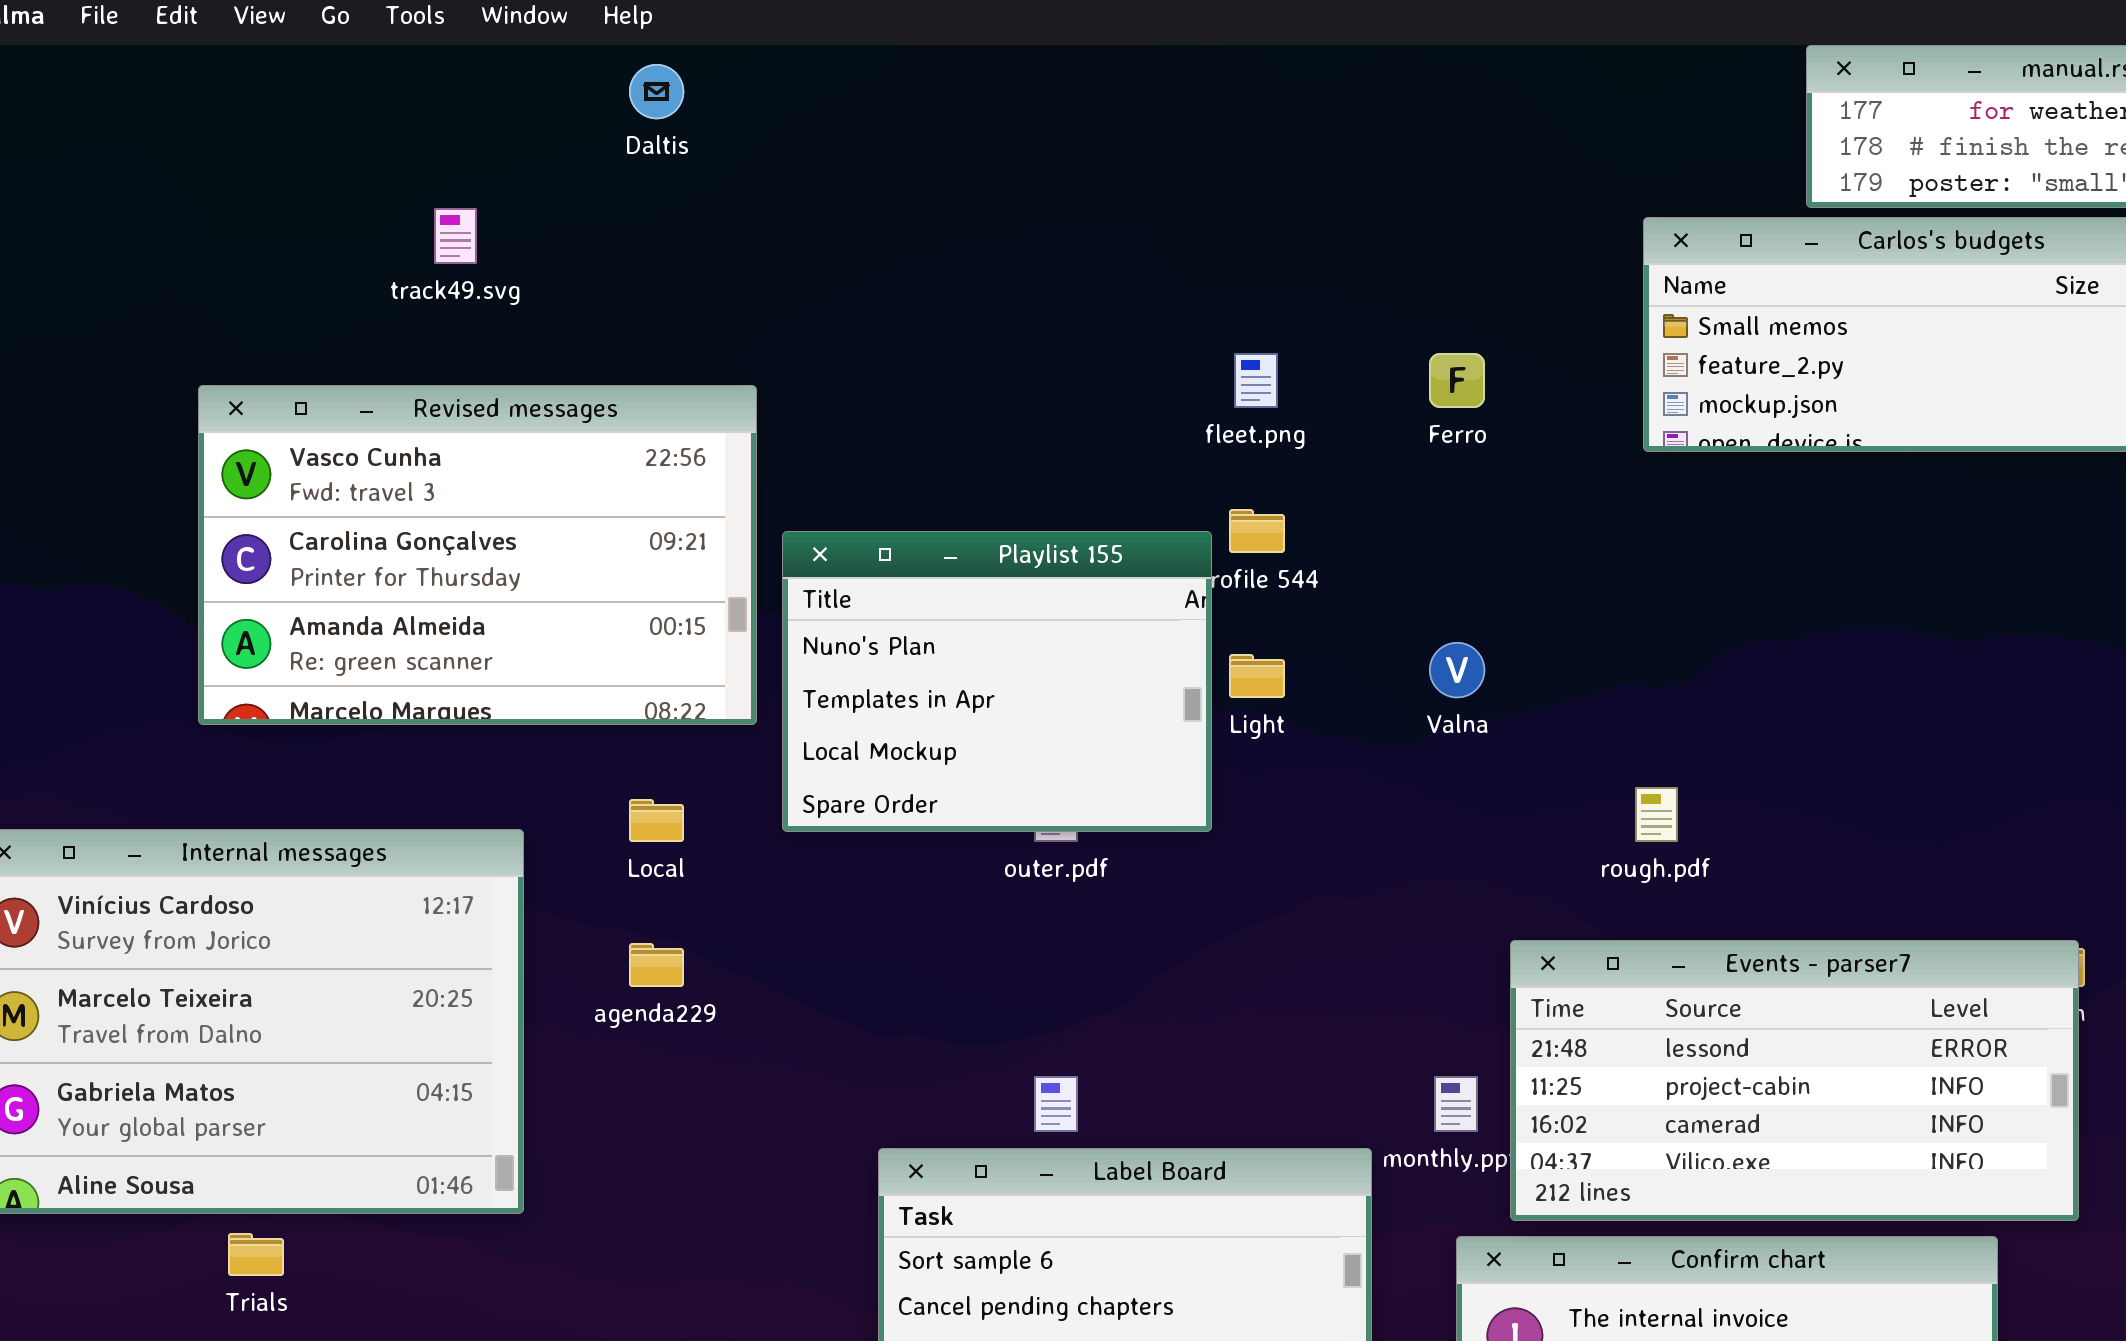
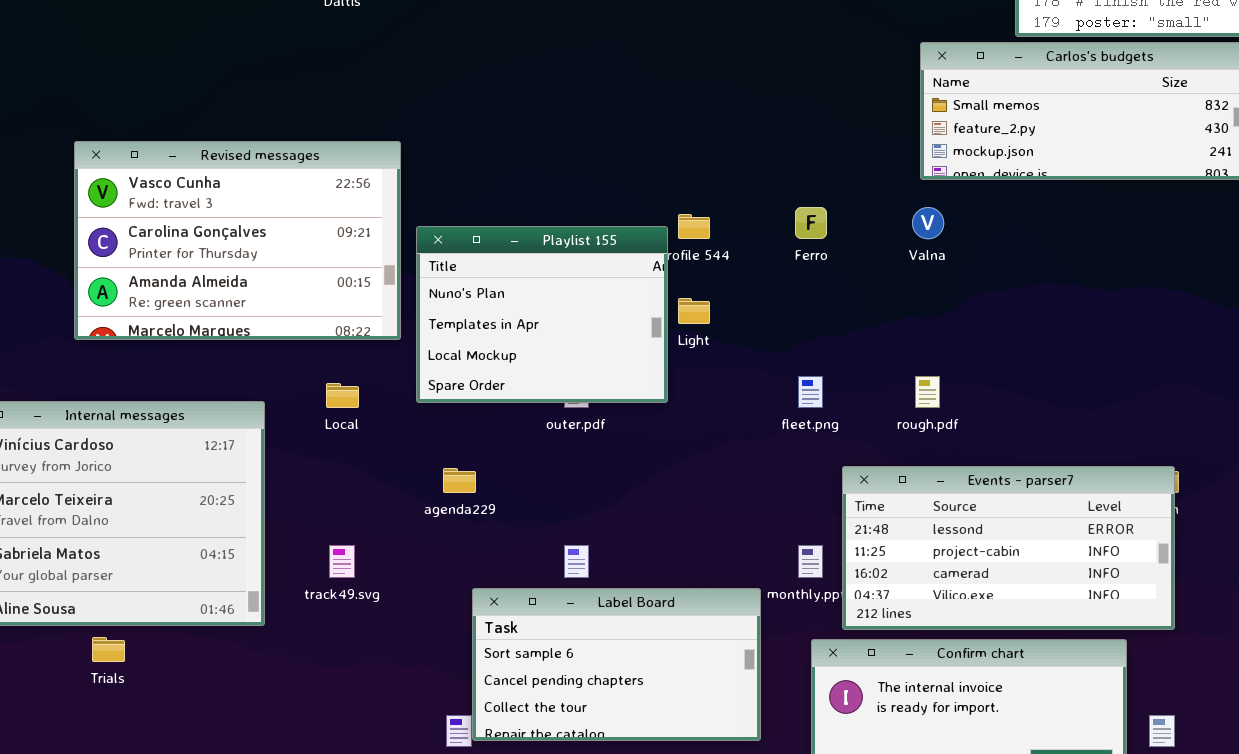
track49.svg: [434,208,477,264] -> [329,545,355,578], moved
fleet.png: [1234,353,1278,408] -> [798,376,823,408], moved
Ferro: [1429,353,1485,408] -> [795,207,827,239], moved
Valna: [1429,642,1485,698] -> [912,207,944,239], moved
agenda229: [629,943,684,987] -> [443,468,476,493], moved

